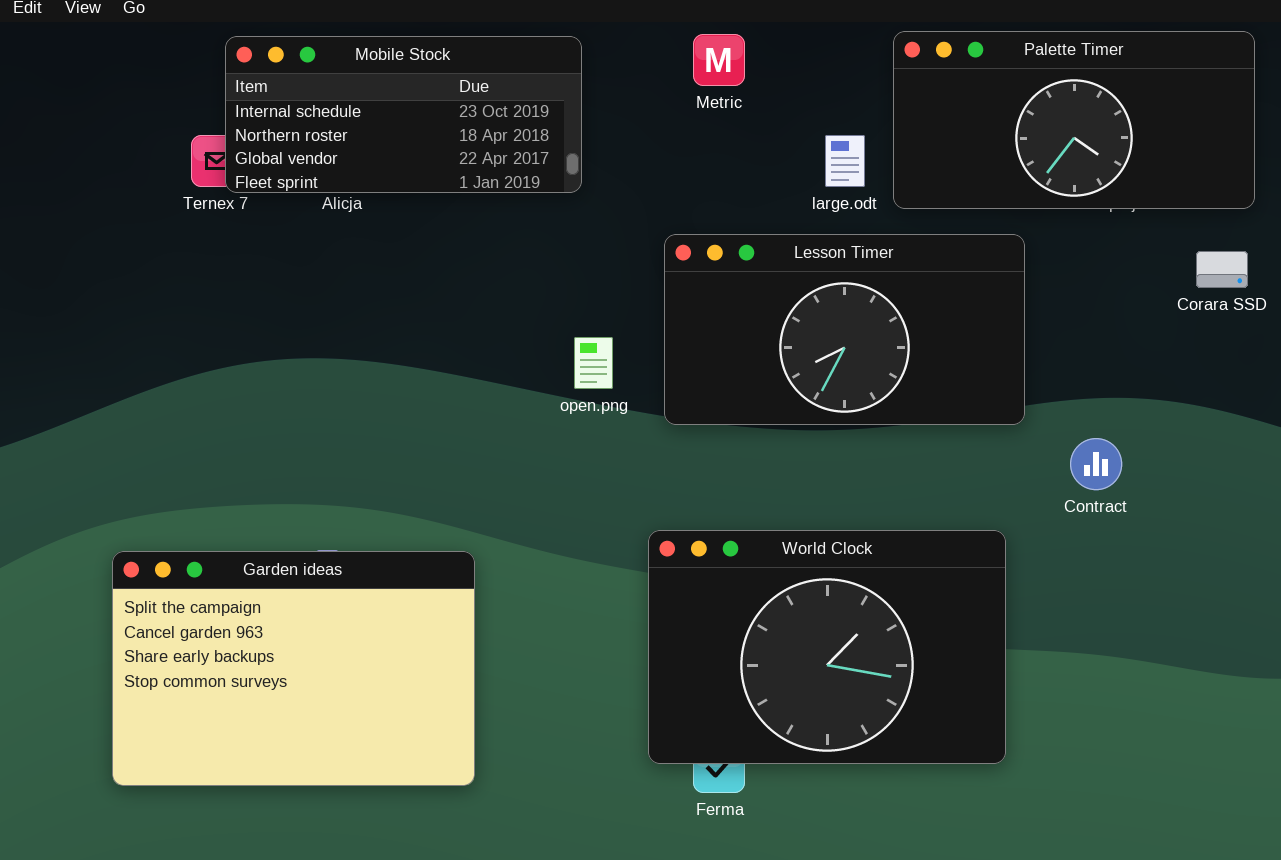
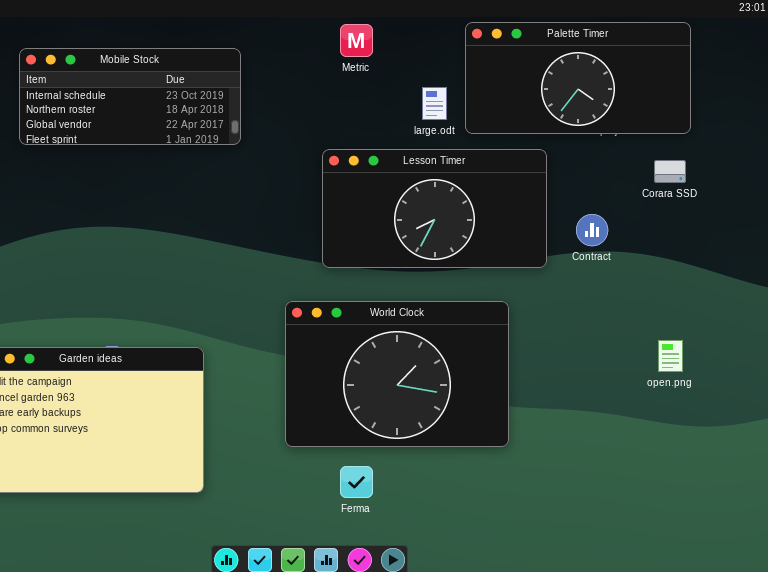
Mobile Stock: [225,36,582,193] -> [19,48,241,145], moved
open.png: [574,337,613,389] -> [658,340,683,372], moved
Contract: [1070,438,1122,490] -> [576,214,608,246], moved
World Clock: [648,530,1006,764] -> [285,301,509,447], moved

